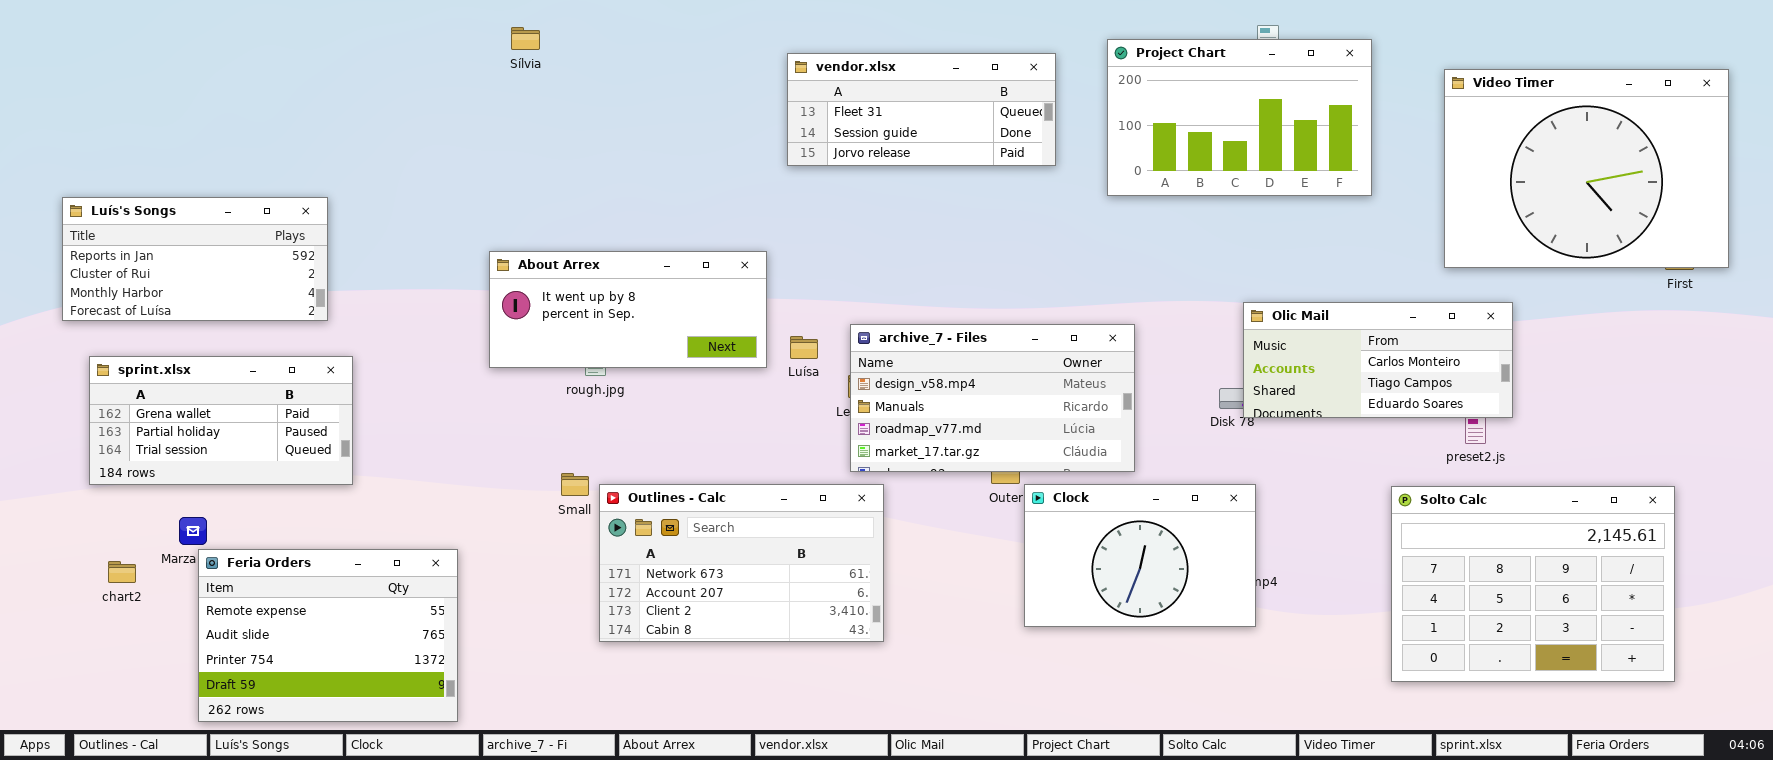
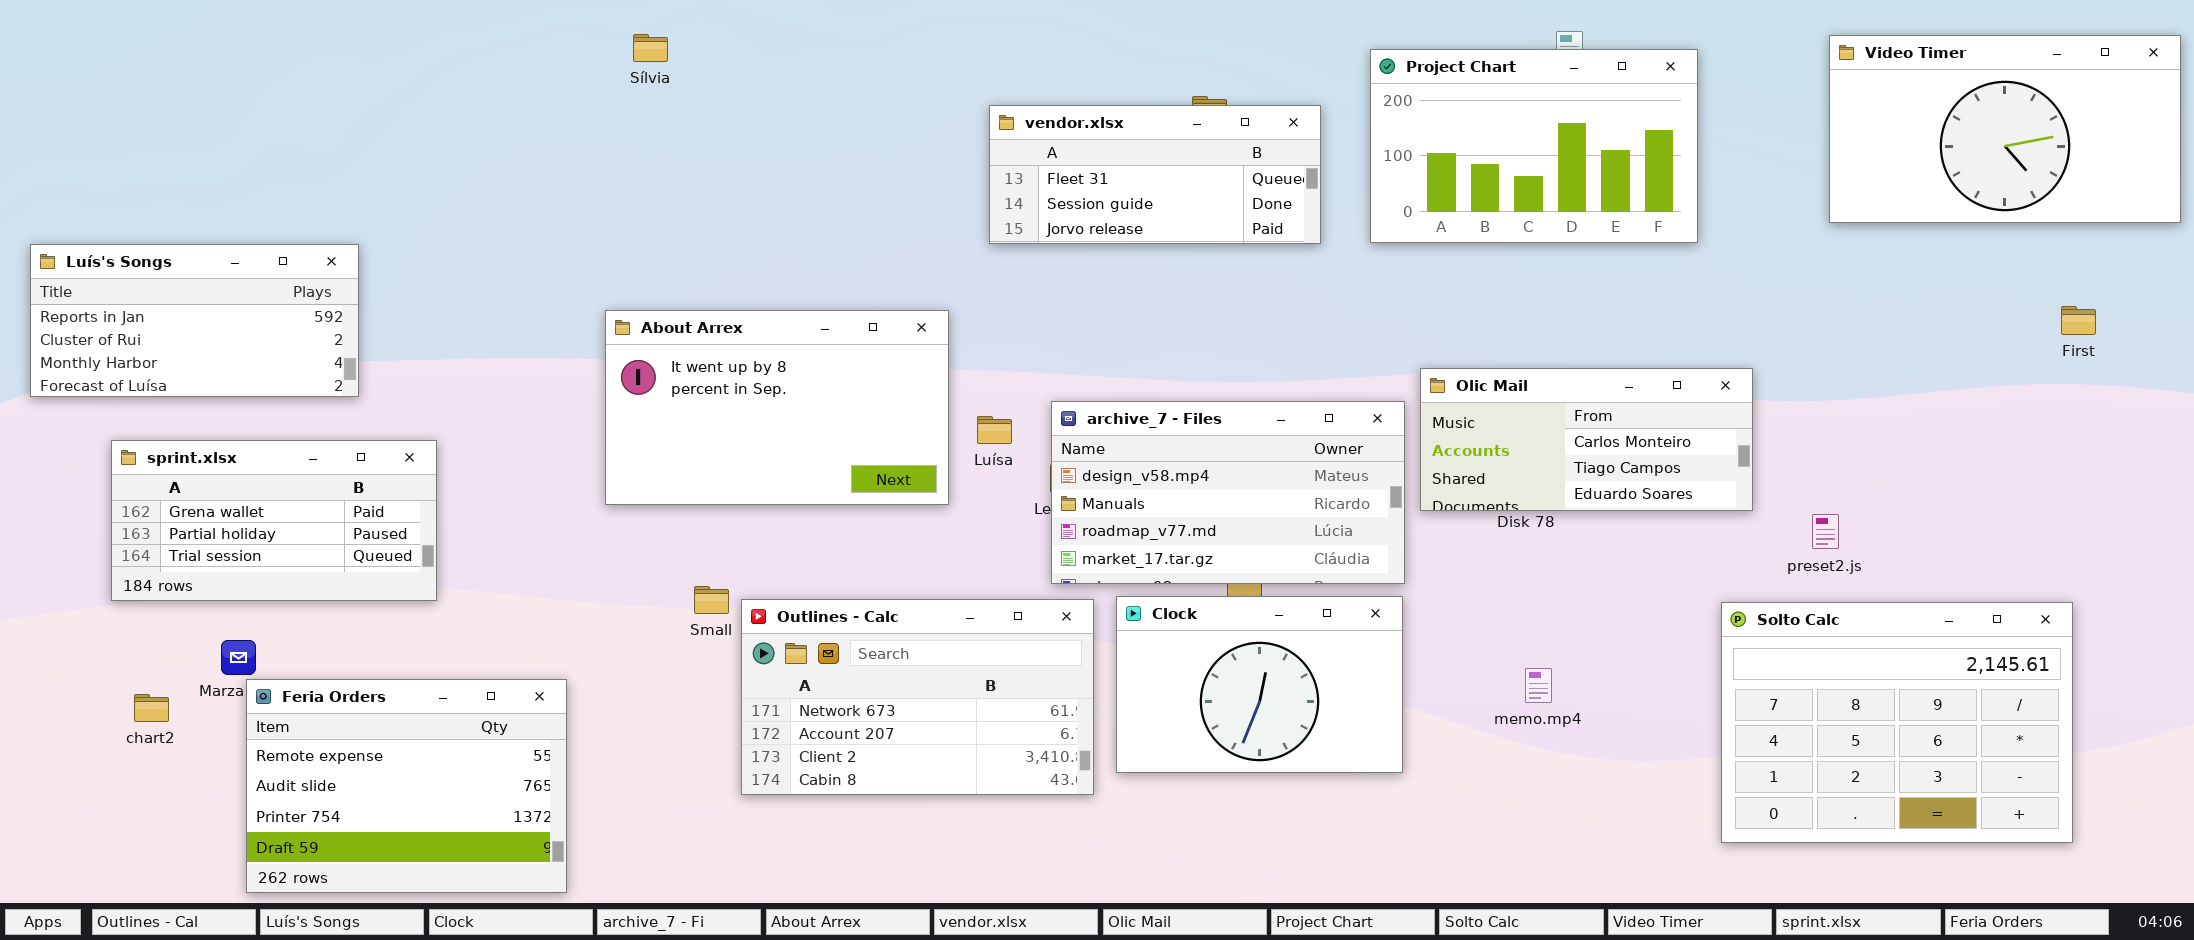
vendor.xlsx: [787,53,1056,166] -> [989,105,1321,244], moved
Video Timer: [1444,69,1729,268] -> [1829,35,2181,223], moved, resized
Luís's Songs: [62,197,328,321] -> [30,244,359,397], moved
About Arrex: [489,251,767,368] -> [605,310,949,505], resized
Olic Mail: [1243,302,1513,418] -> [1420,368,1753,511], moved
Clock: [1024,484,1256,627] -> [1116,596,1403,773], moved

